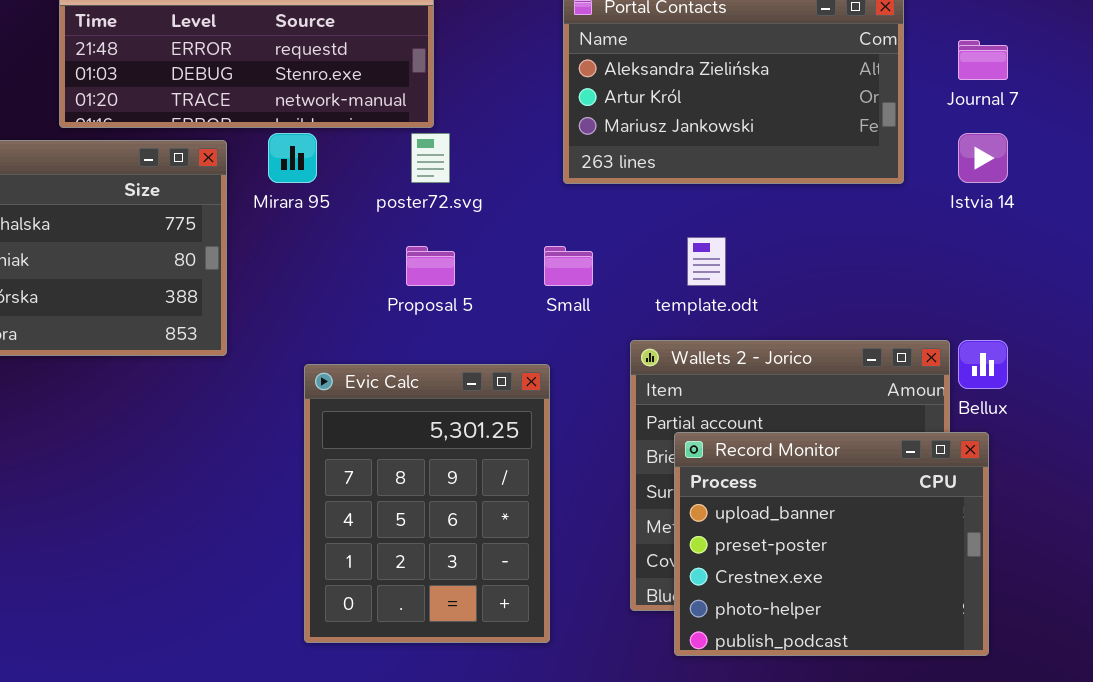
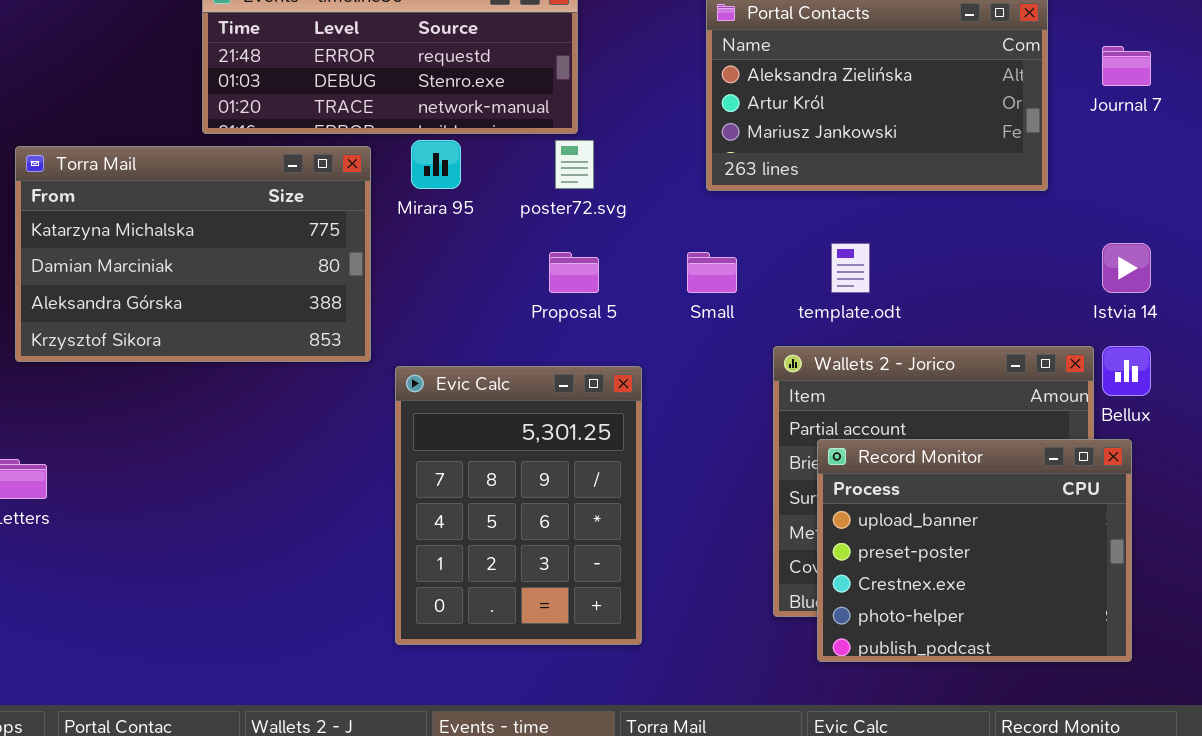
Istvia 14: [958,133,1008,183] -> [1102,243,1151,293], moved
Evic Calc: [304,364,550,643] -> [395,366,642,645], moved

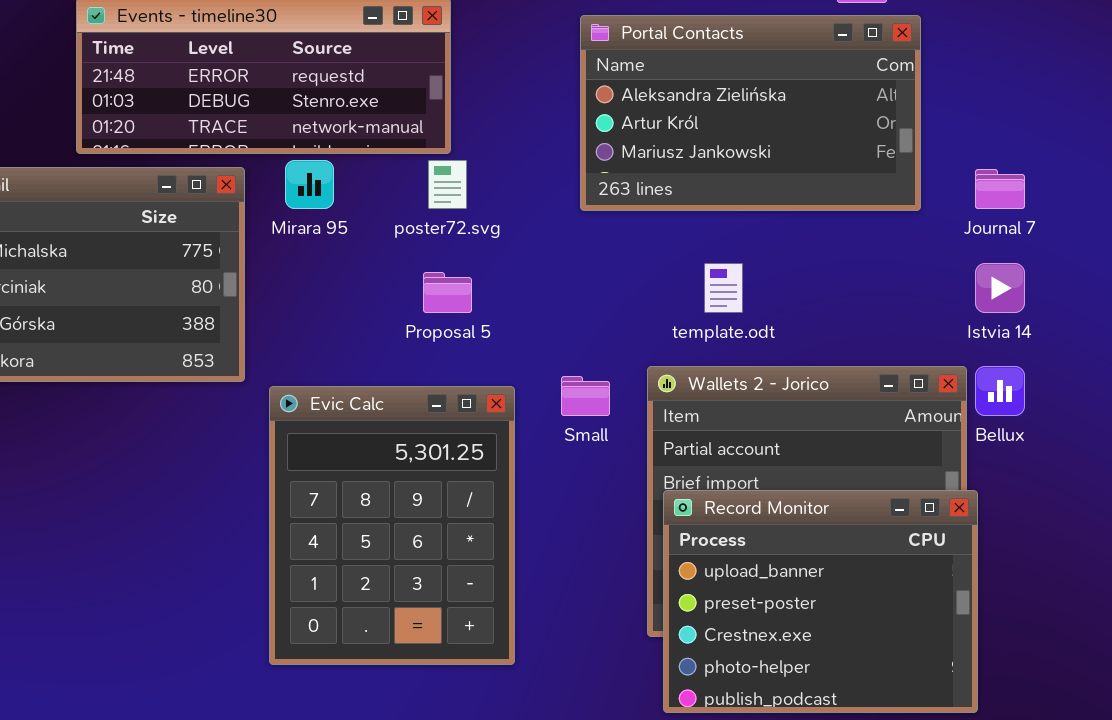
Journal 7: [1102,46,1151,86] -> [975,169,1025,209], moved
Small: [687,252,737,293] -> [561,376,610,416], moved
Record Monitor: [817,439,1132,662] -> [663,490,978,713], moved

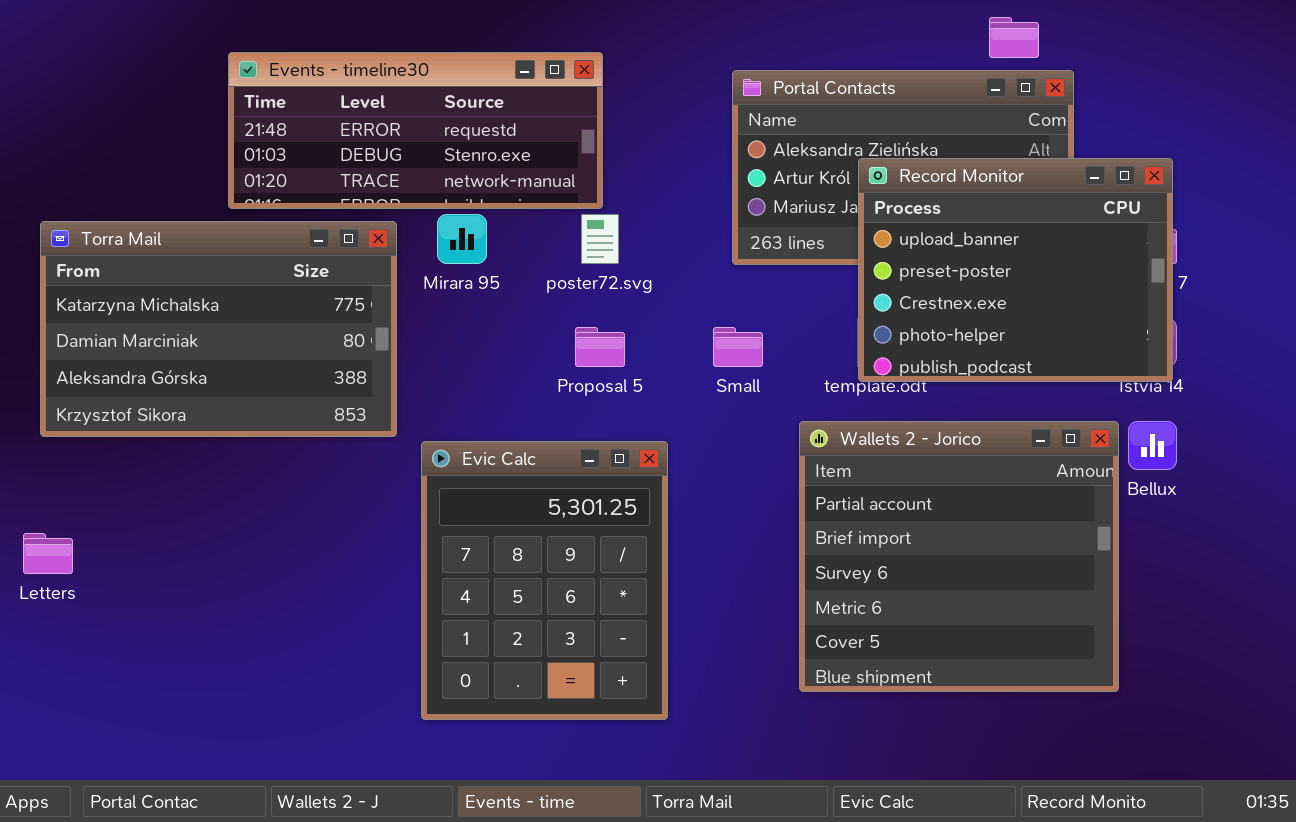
Small: [561,376,610,416] -> [713,327,763,367], moved
Record Monitor: [663,490,978,713] -> [858,158,1173,382], moved

